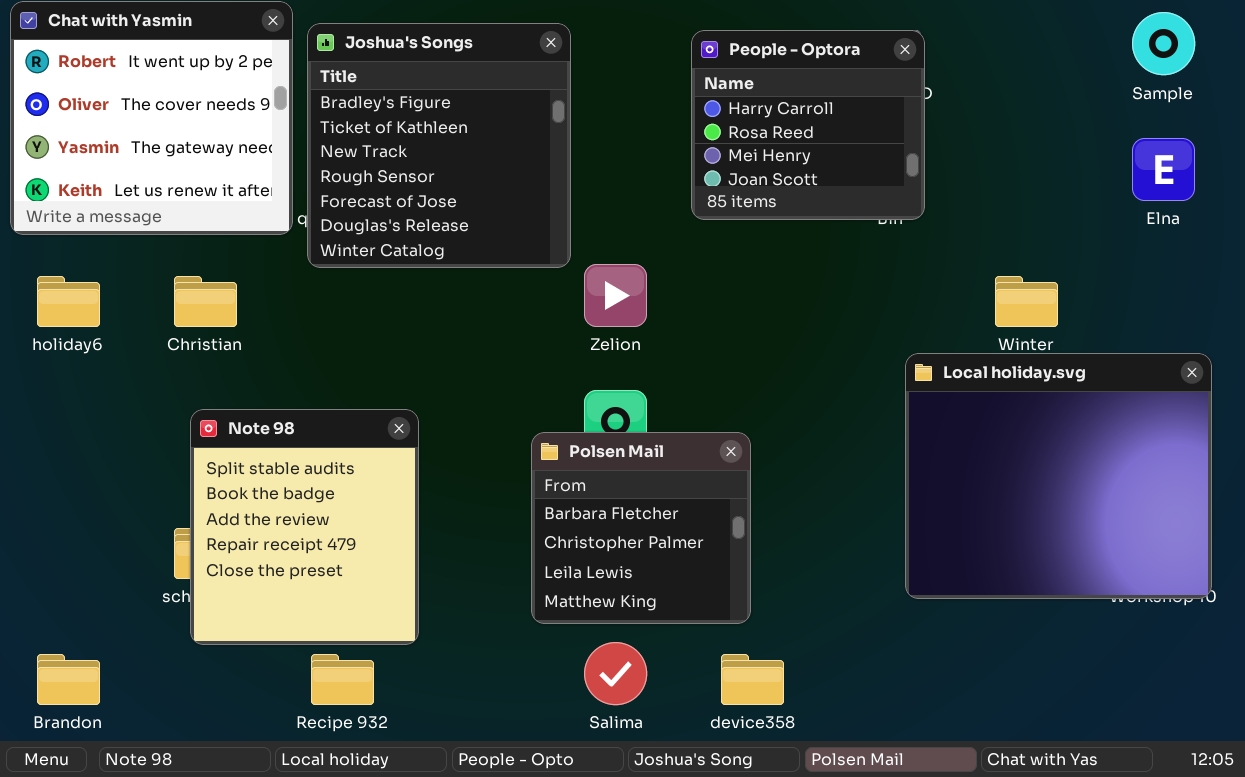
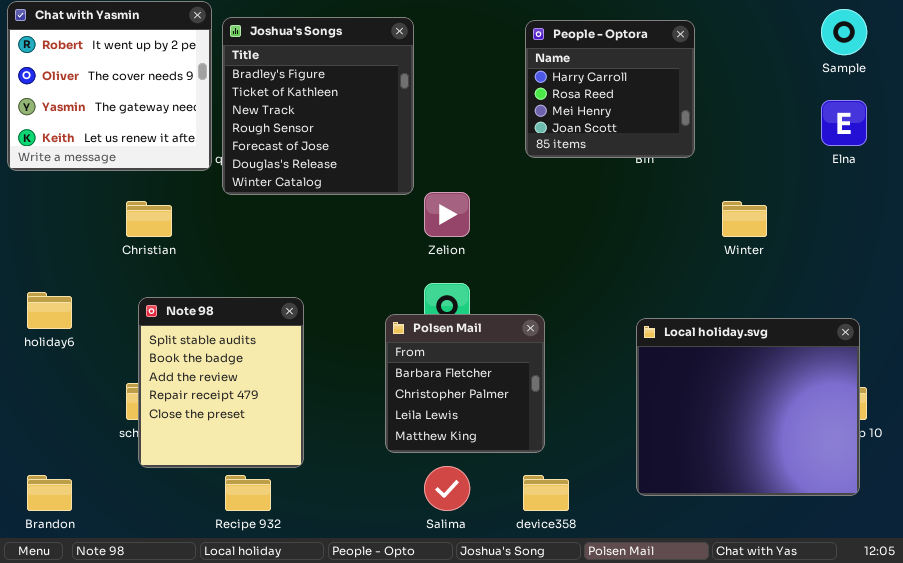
People - Optora: [691,30,925,220] -> [525,20,695,158], moved
holiday6: [37,276,100,327] -> [27,292,72,329], moved
Local holiday.svg: [905,353,1212,599] -> [636,318,860,496], moved

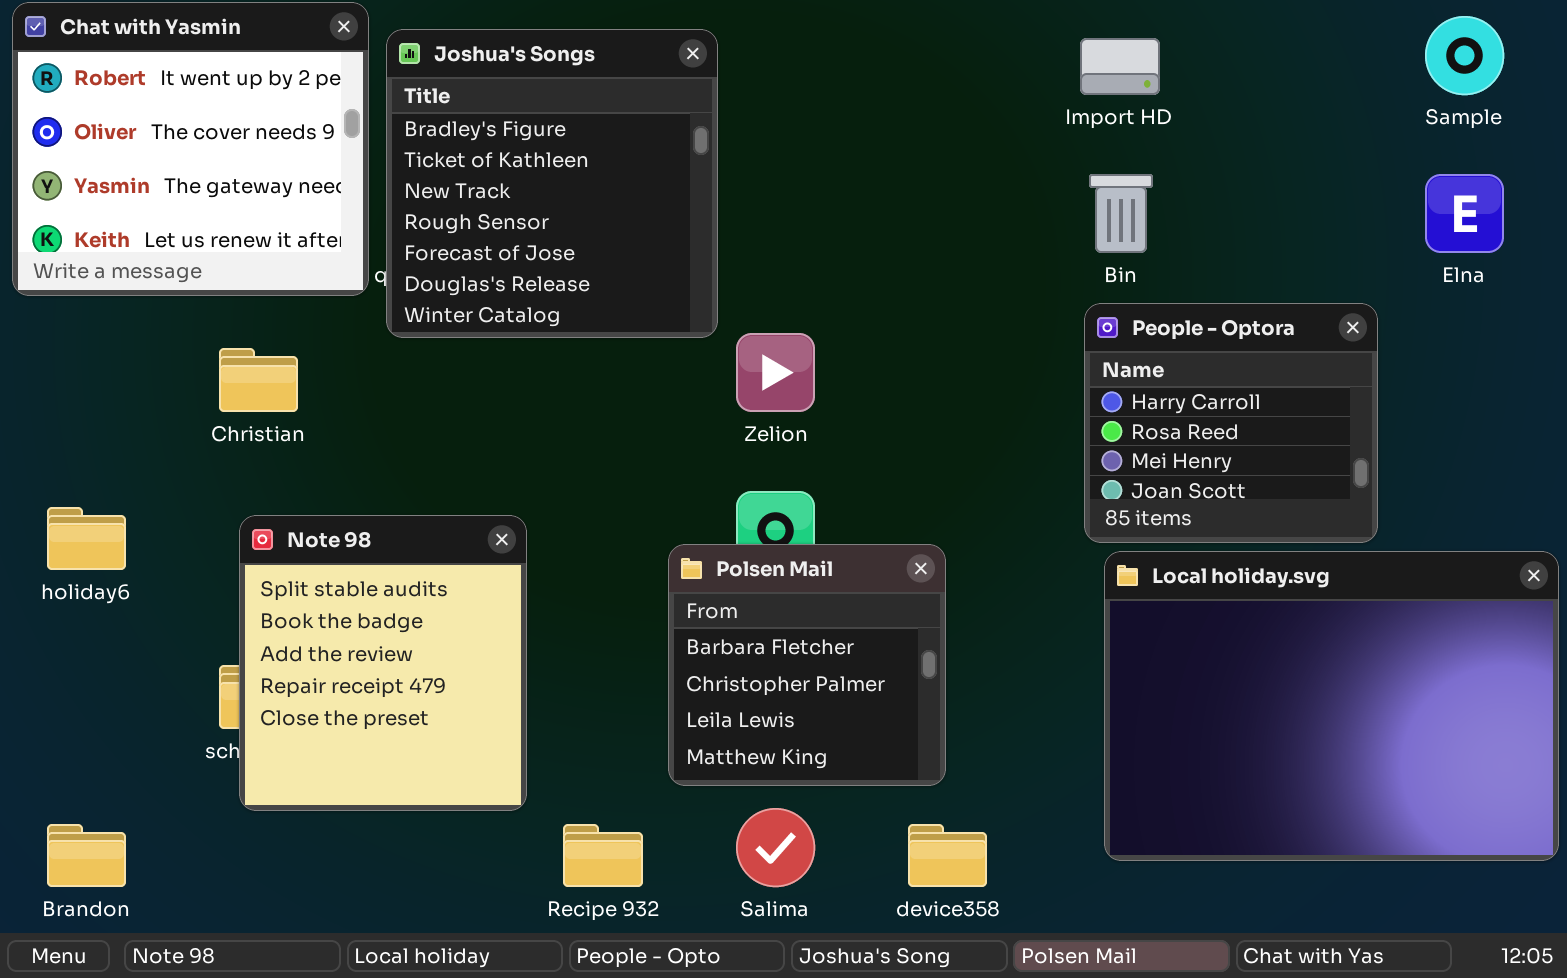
People - Optora: [525,20,695,158] -> [1084,303,1378,543], moved
Local holiday.svg: [636,318,860,496] -> [1104,551,1559,861], resized
Recipe 932: [225,475,271,511] -> [563,824,643,887], moved

